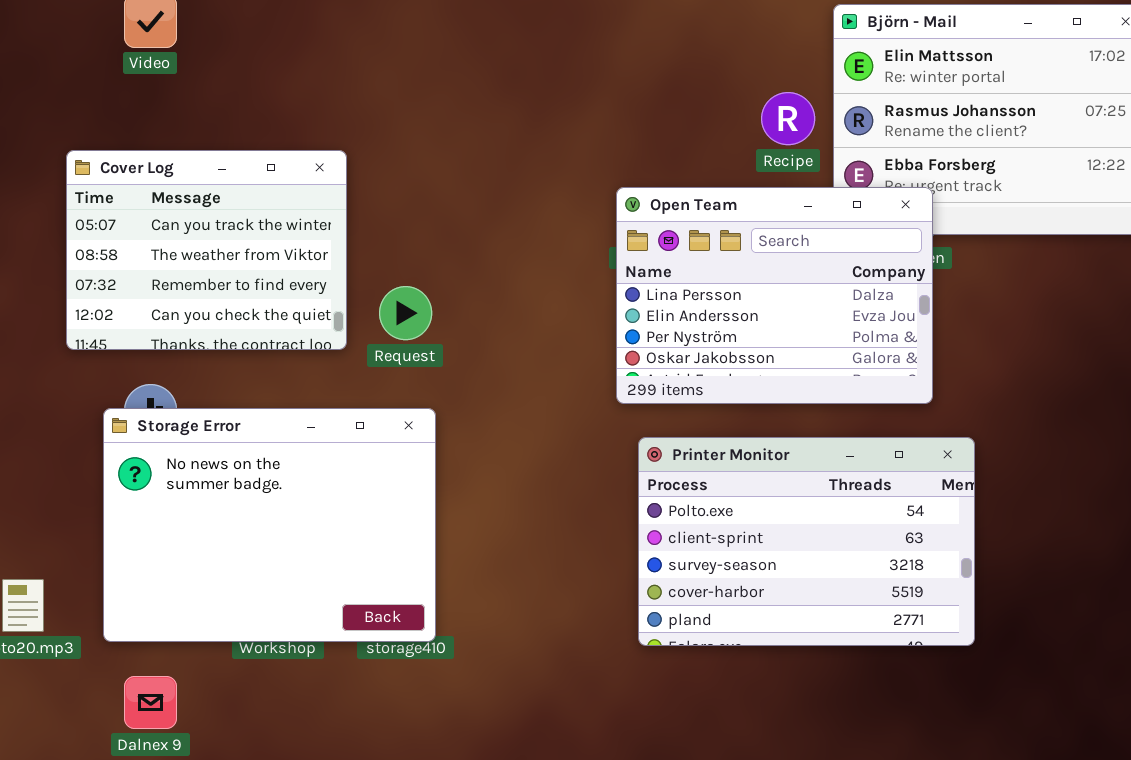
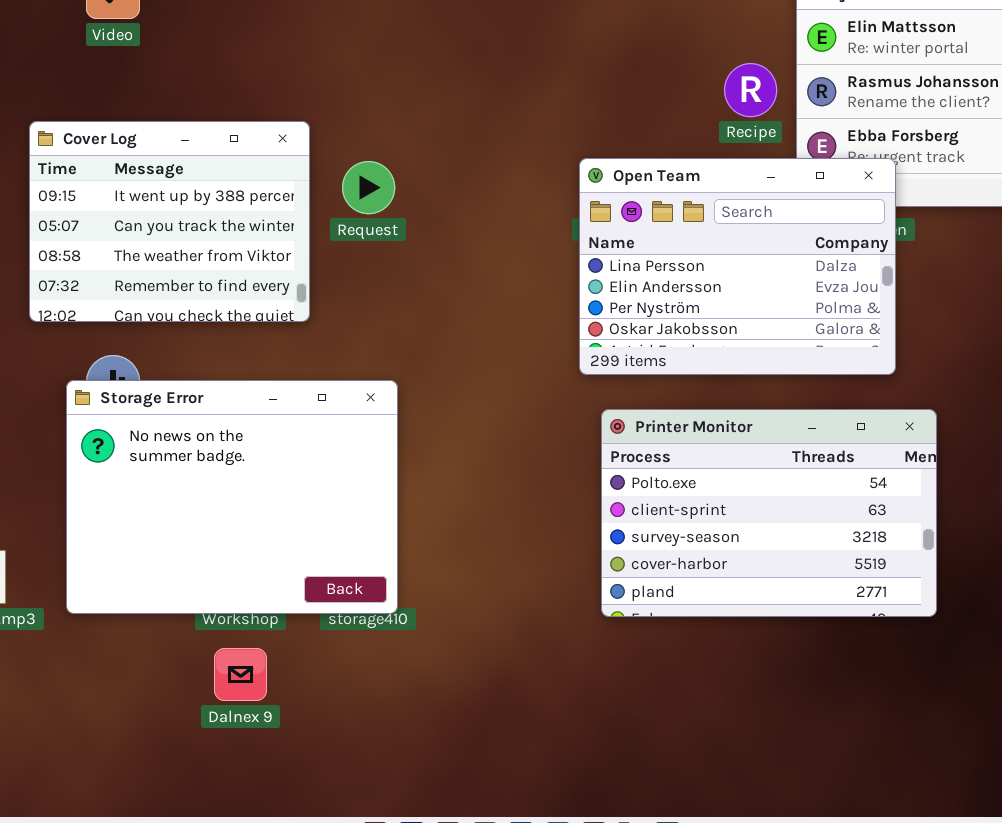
Cover Log: [66,150,347,350] -> [29,121,310,322], scrolled up 1 row
Request: [379,286,432,340] -> [342,161,395,214], moved
Dalnex 9: [124,676,177,729] -> [214,648,267,701], moved

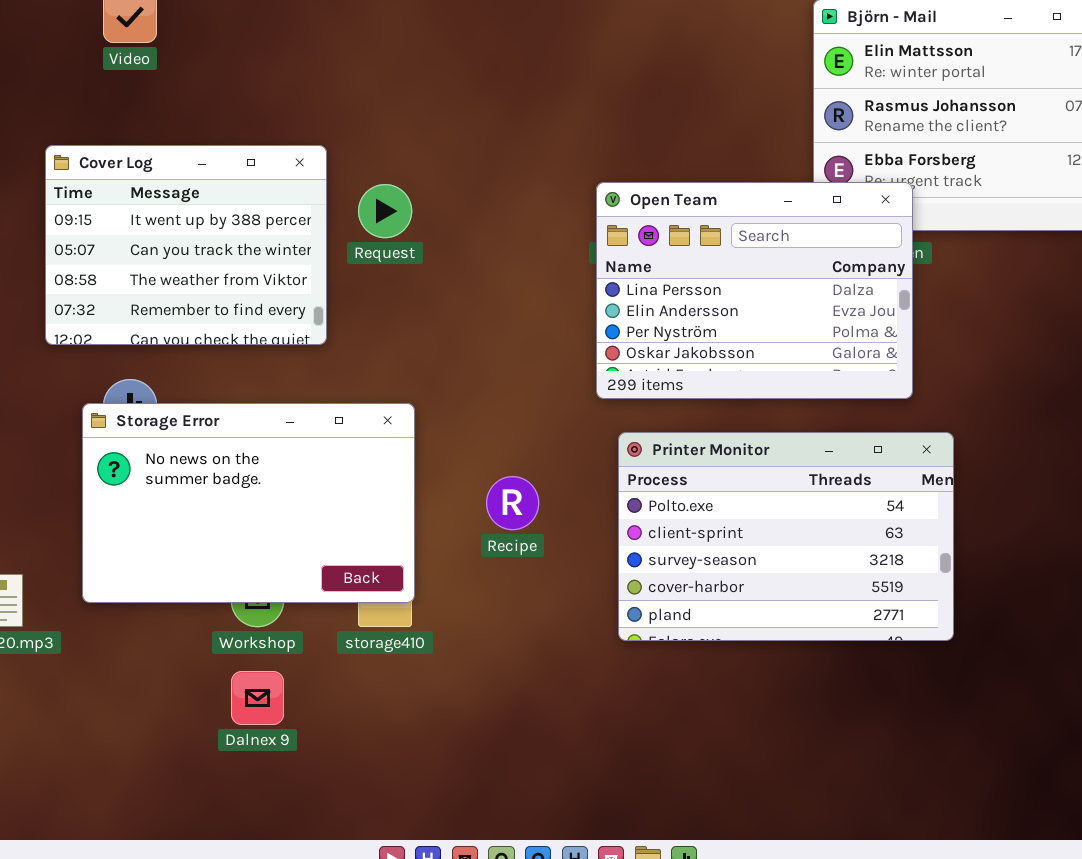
Recipe: [724,63,777,117] -> [486,476,539,530], moved
Storage Error: [66,380,398,614] -> [82,403,415,603], resized

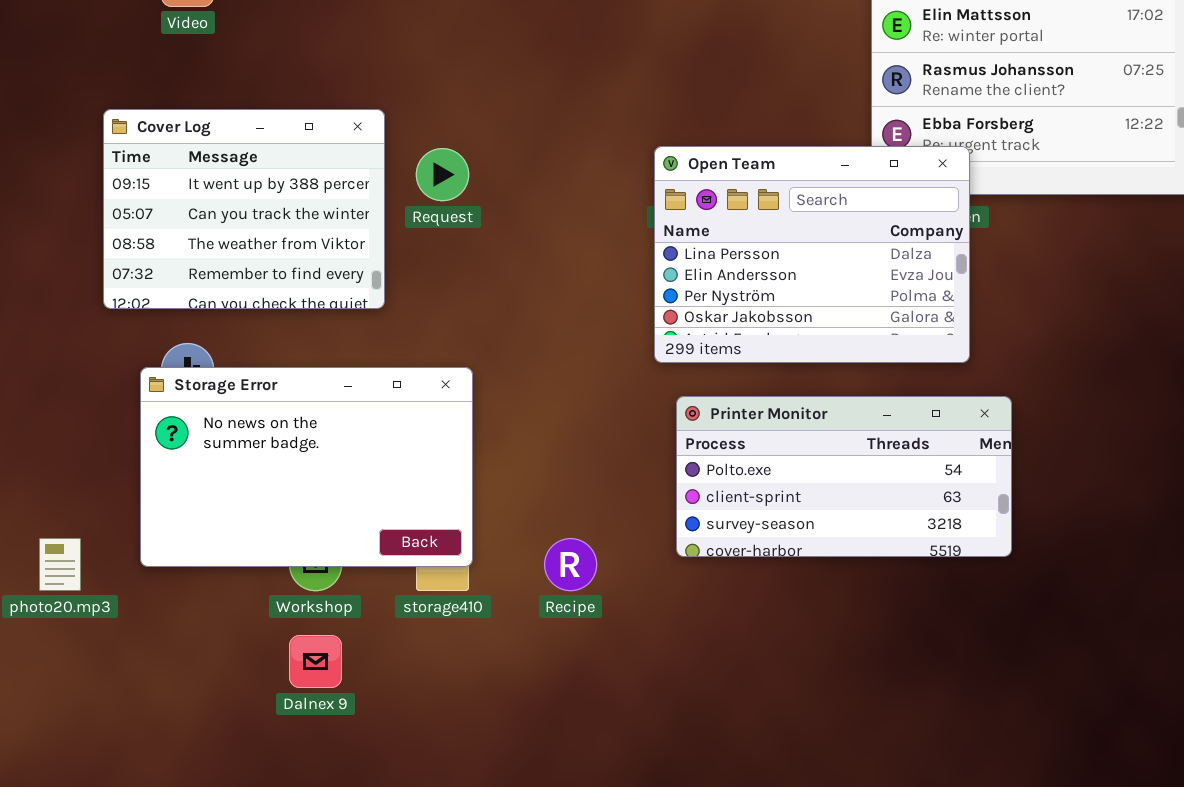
Printer Monitor: [618,432,954,641] -> [676,396,1012,557], resized
Recipe: [486,476,539,530] -> [544,538,597,591], moved

